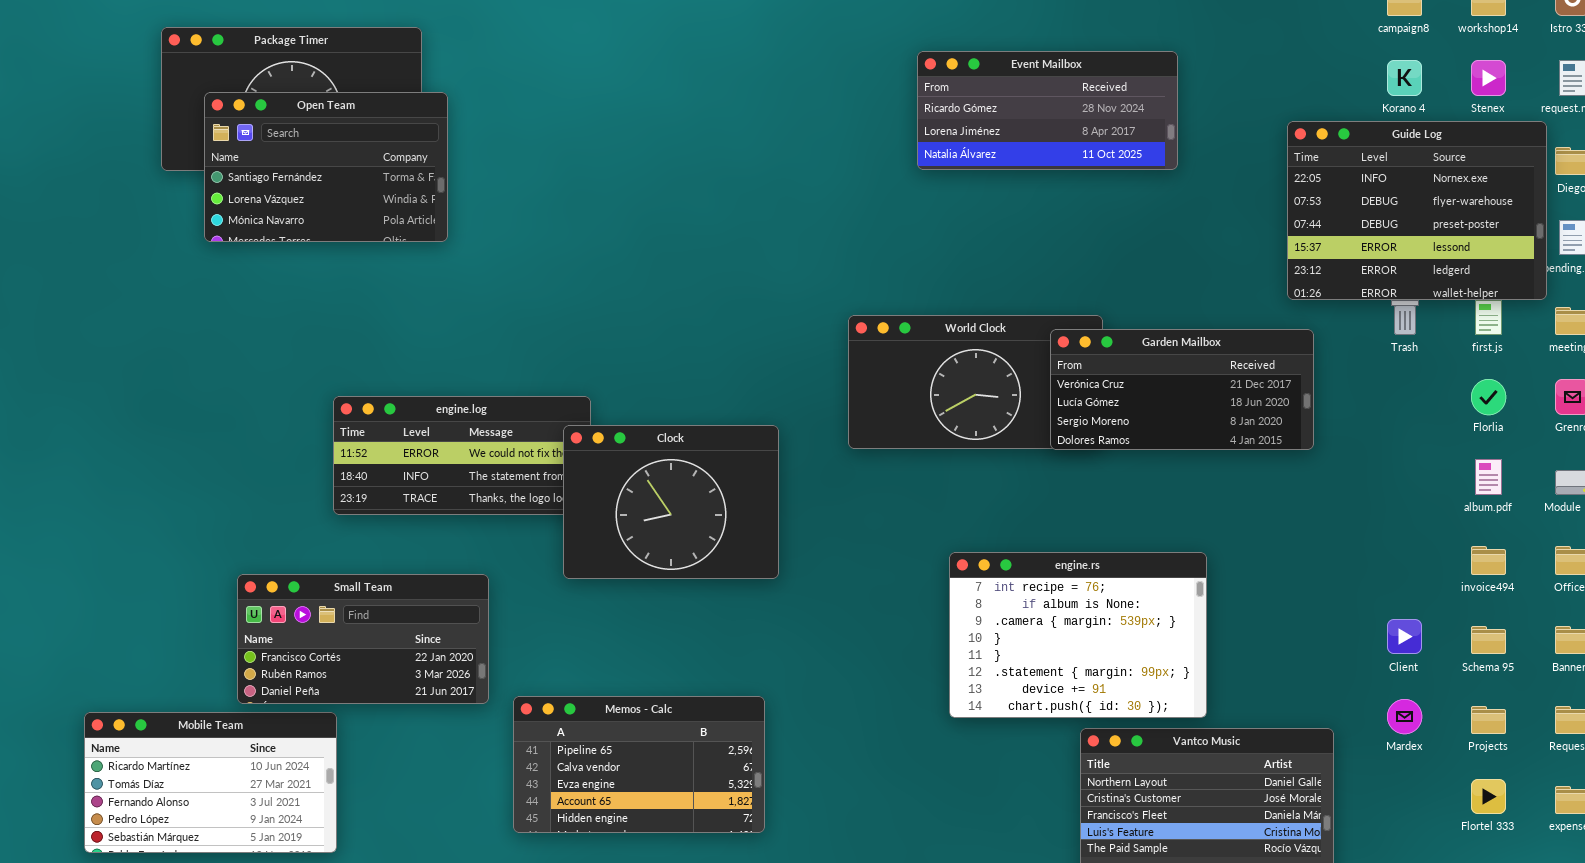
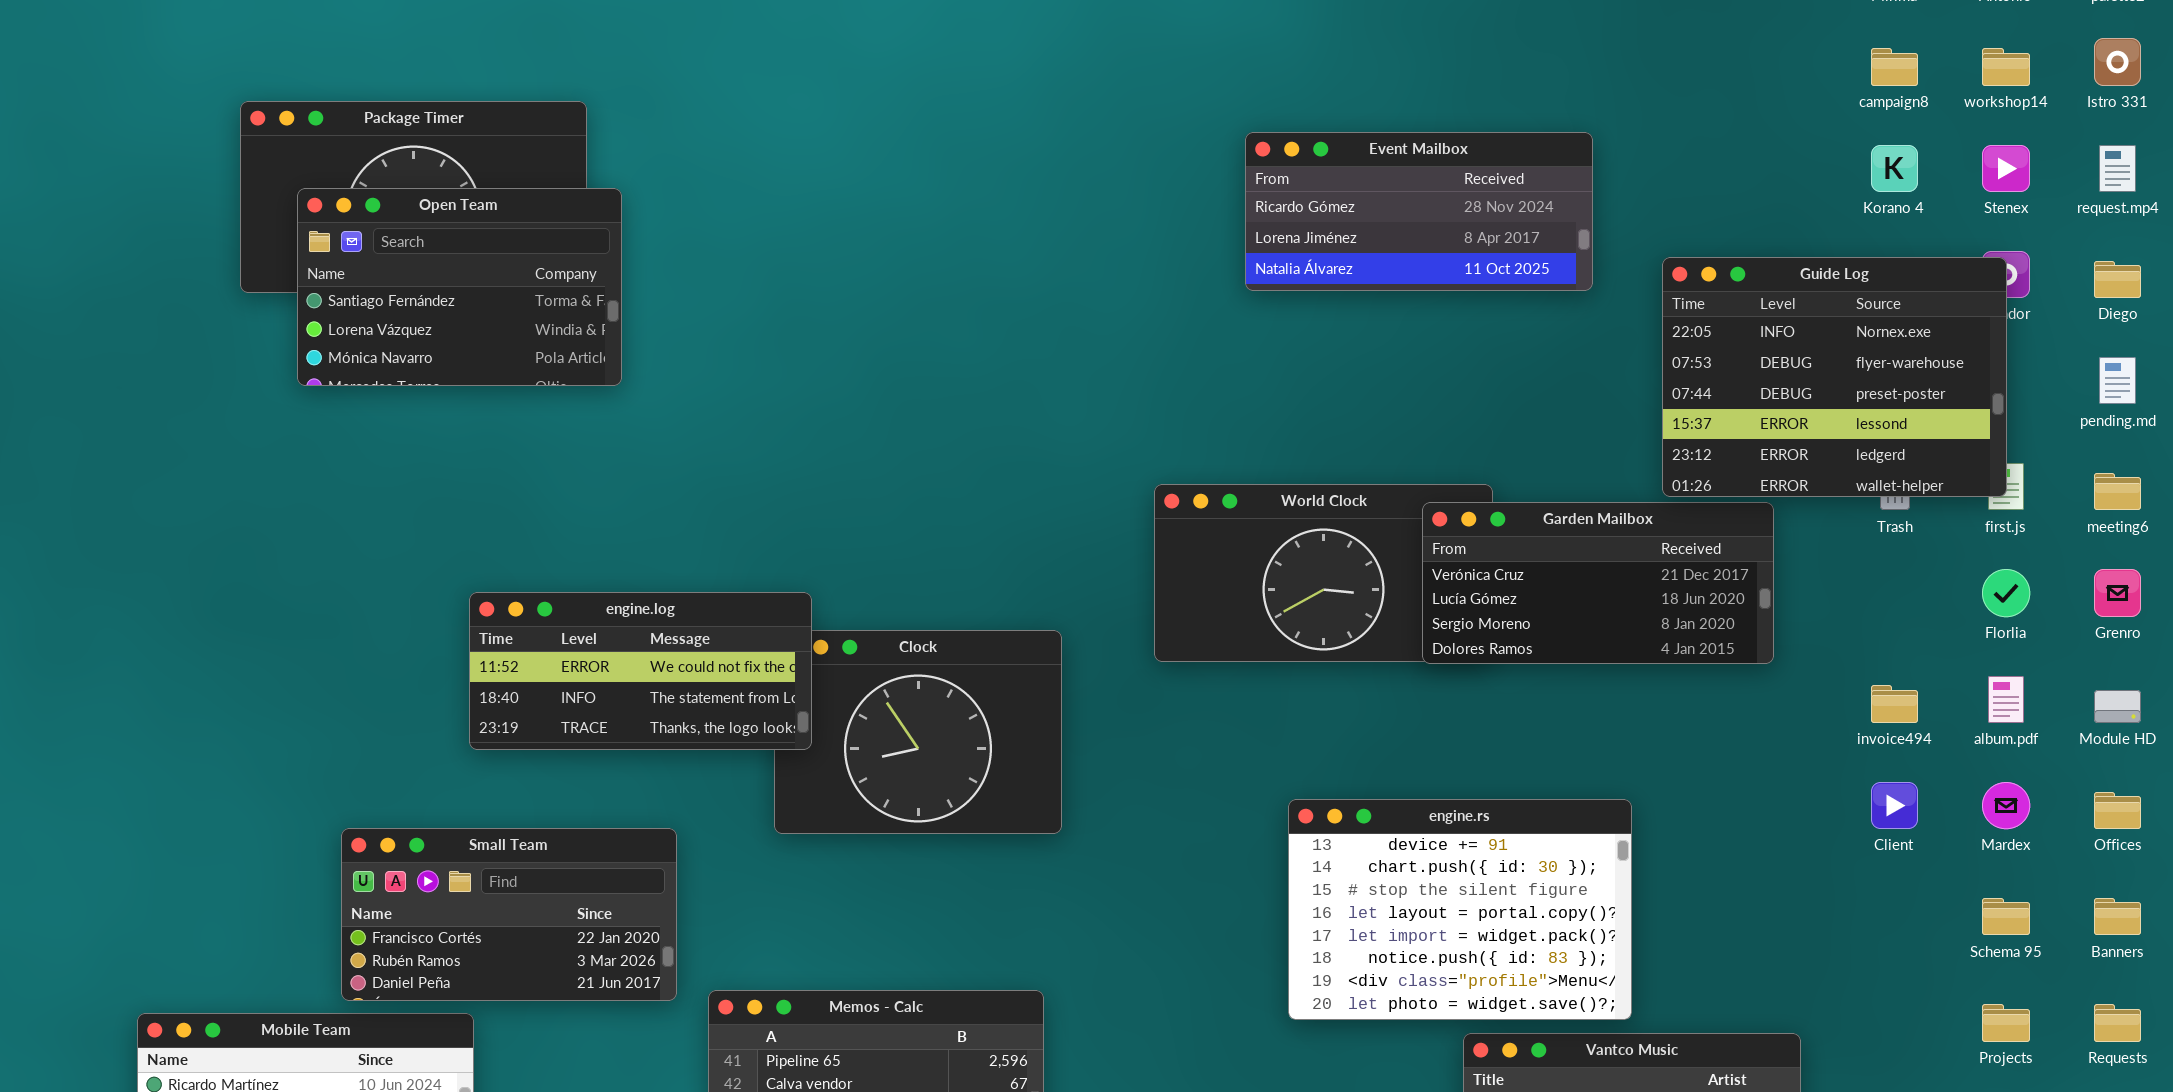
Guide Log: [1287,121,1547,300] -> [1662,257,2007,497], moved
engine.log: [333,396,591,515] -> [469,592,812,750], raised
invoice494: [1471,546,1506,575] -> [1871,685,1918,723], moved
engine.rs: [949,552,1207,718] -> [1288,799,1632,1020], scrolled down 6 rows
Client: [1387,619,1422,654] -> [1871,782,1918,829], moved
Mardex: [1387,699,1422,734] -> [1982,782,2030,829], moved

